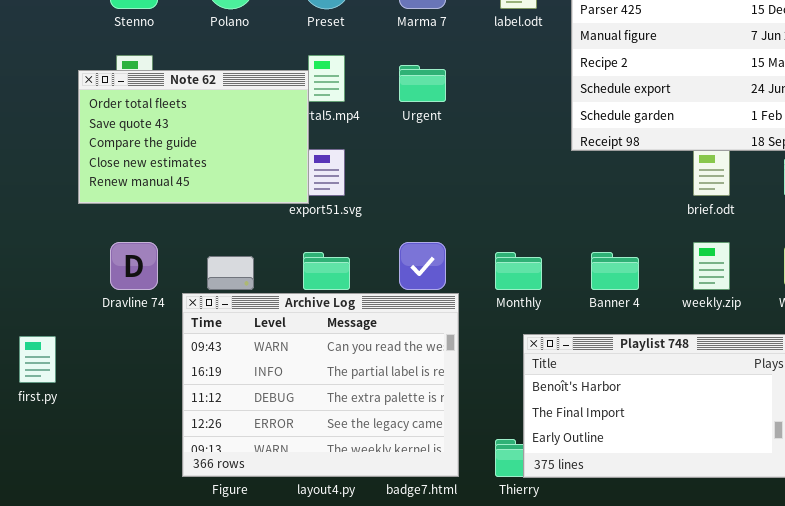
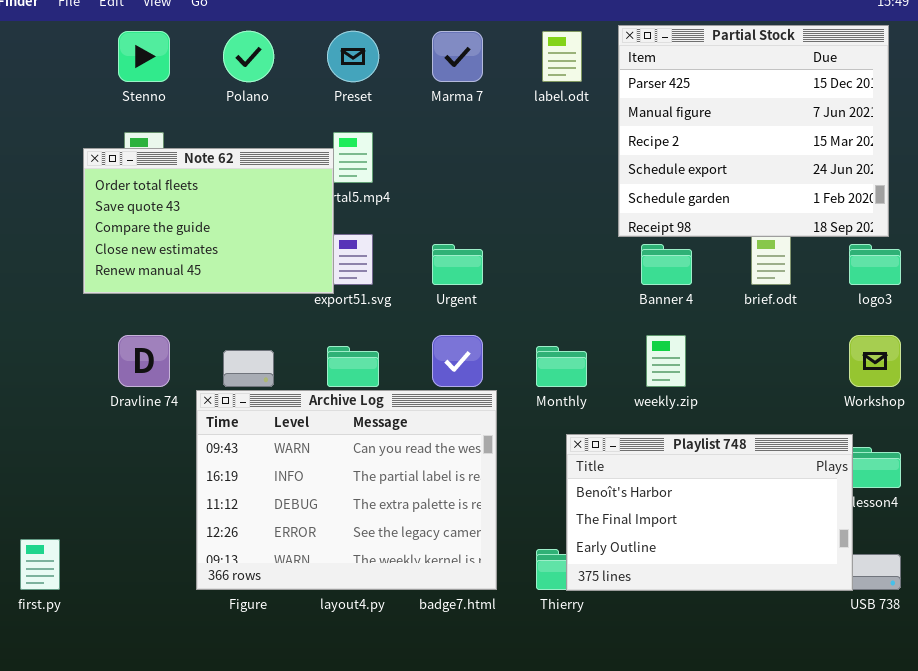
Urgent: [399,65,446,102] -> [432,244,483,285], moved
weekly.zip: [693,242,730,290] -> [646,335,686,387], moved
Banner 4: [591,252,639,290] -> [641,244,692,285], moved
first.py: [19,336,56,383] -> [20,539,60,590], moved

